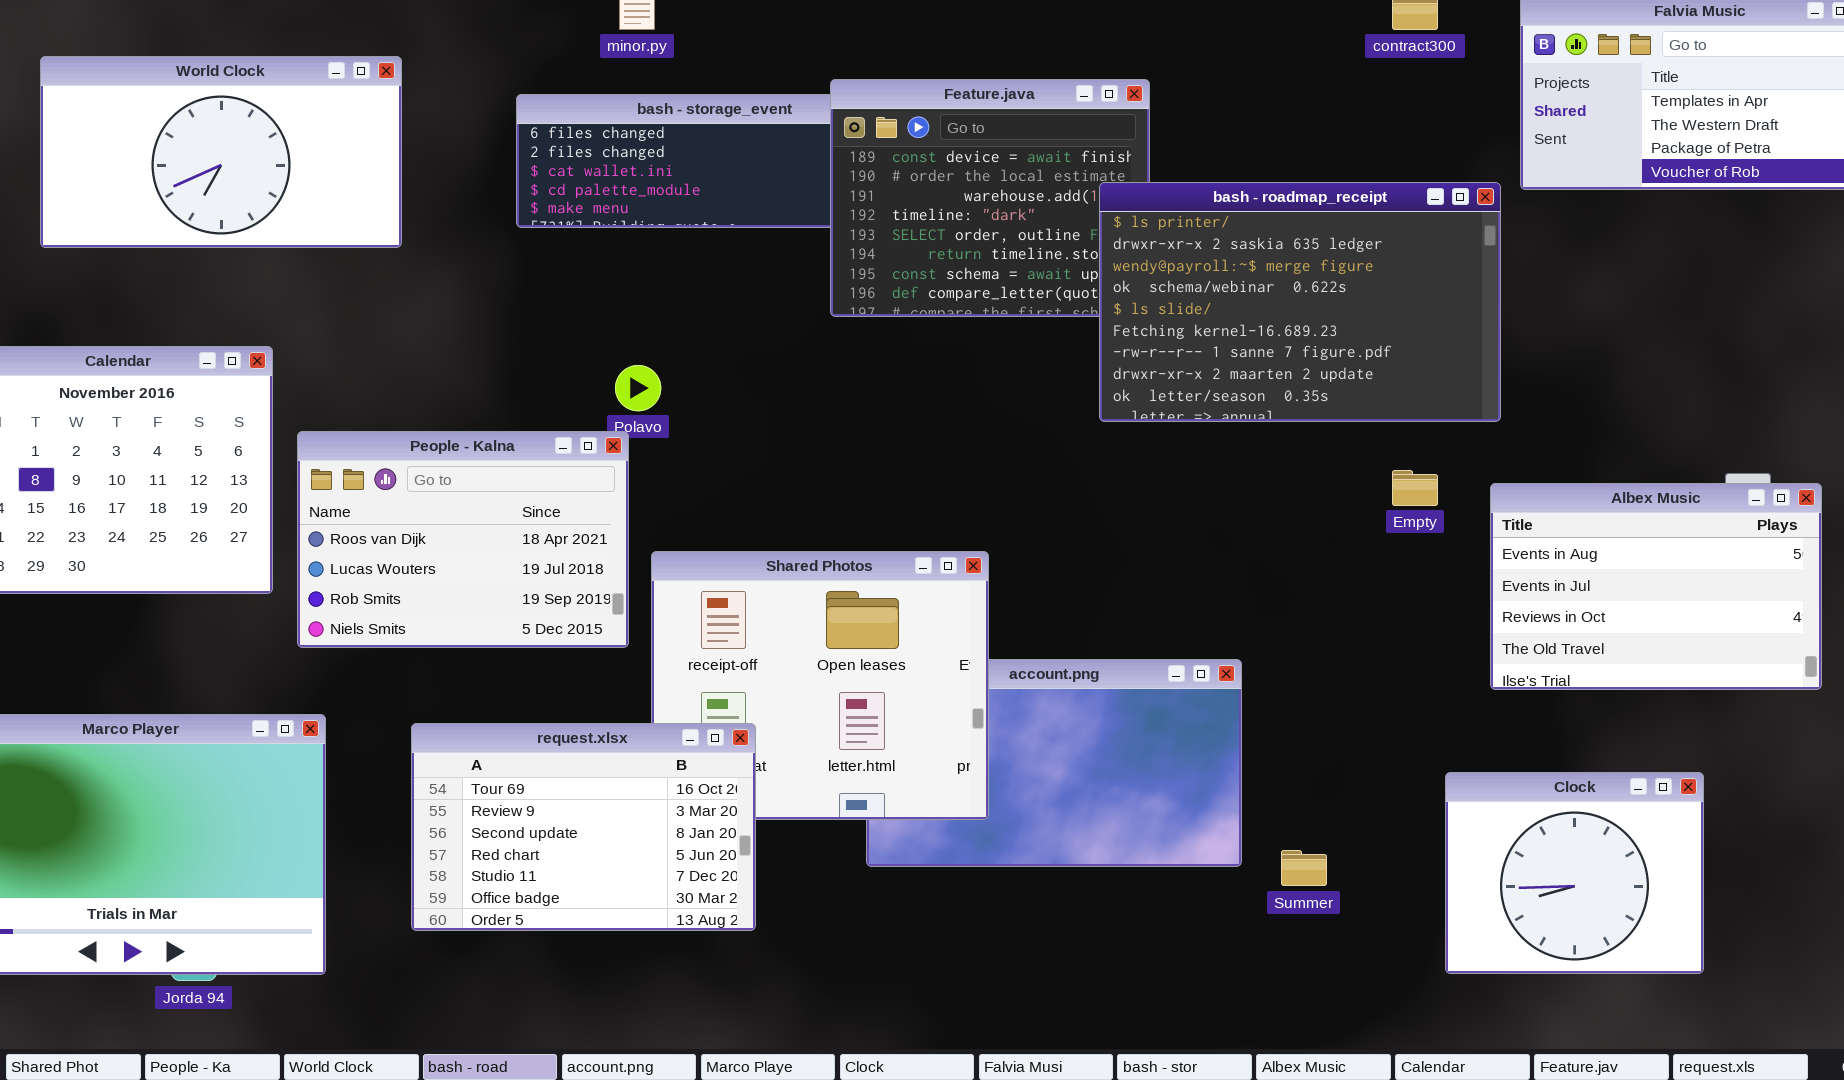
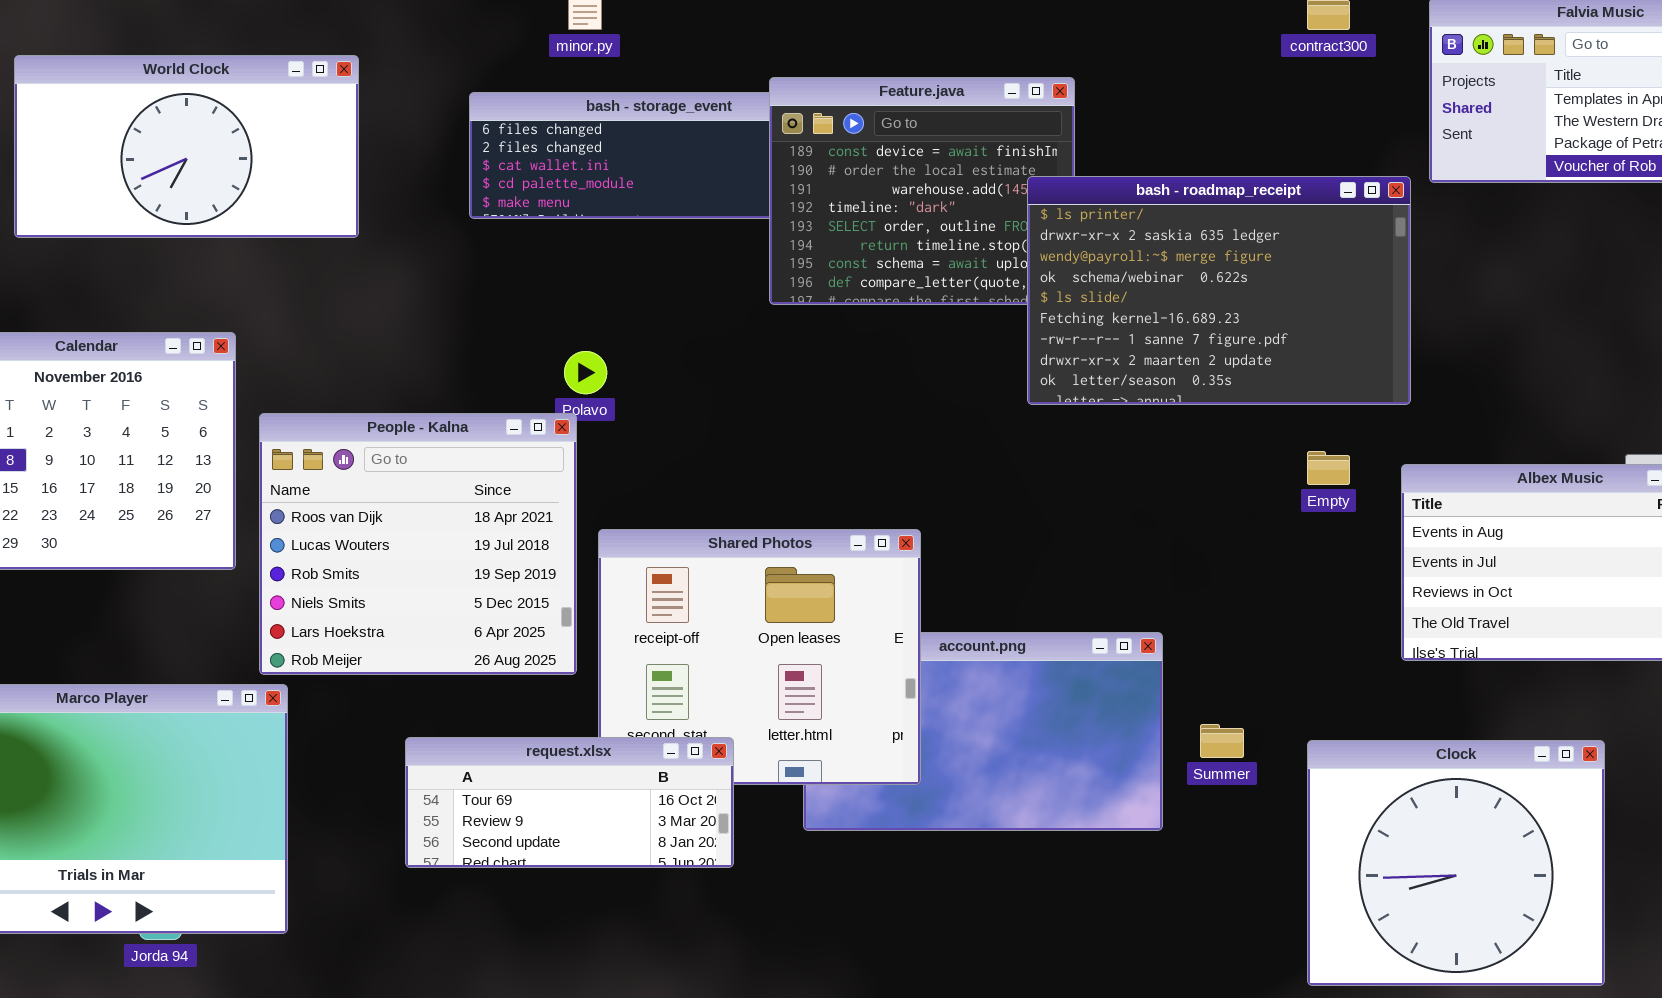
People - Kalna: [297,431,629,648] -> [259,413,577,675], resized
request.xlsx: [411,723,756,931] -> [405,737,734,868], moved, resized
Clock: [1445,772,1704,974] -> [1307,740,1605,986], resized
Summer: [1281,850,1327,886] -> [1200,724,1244,758], moved

